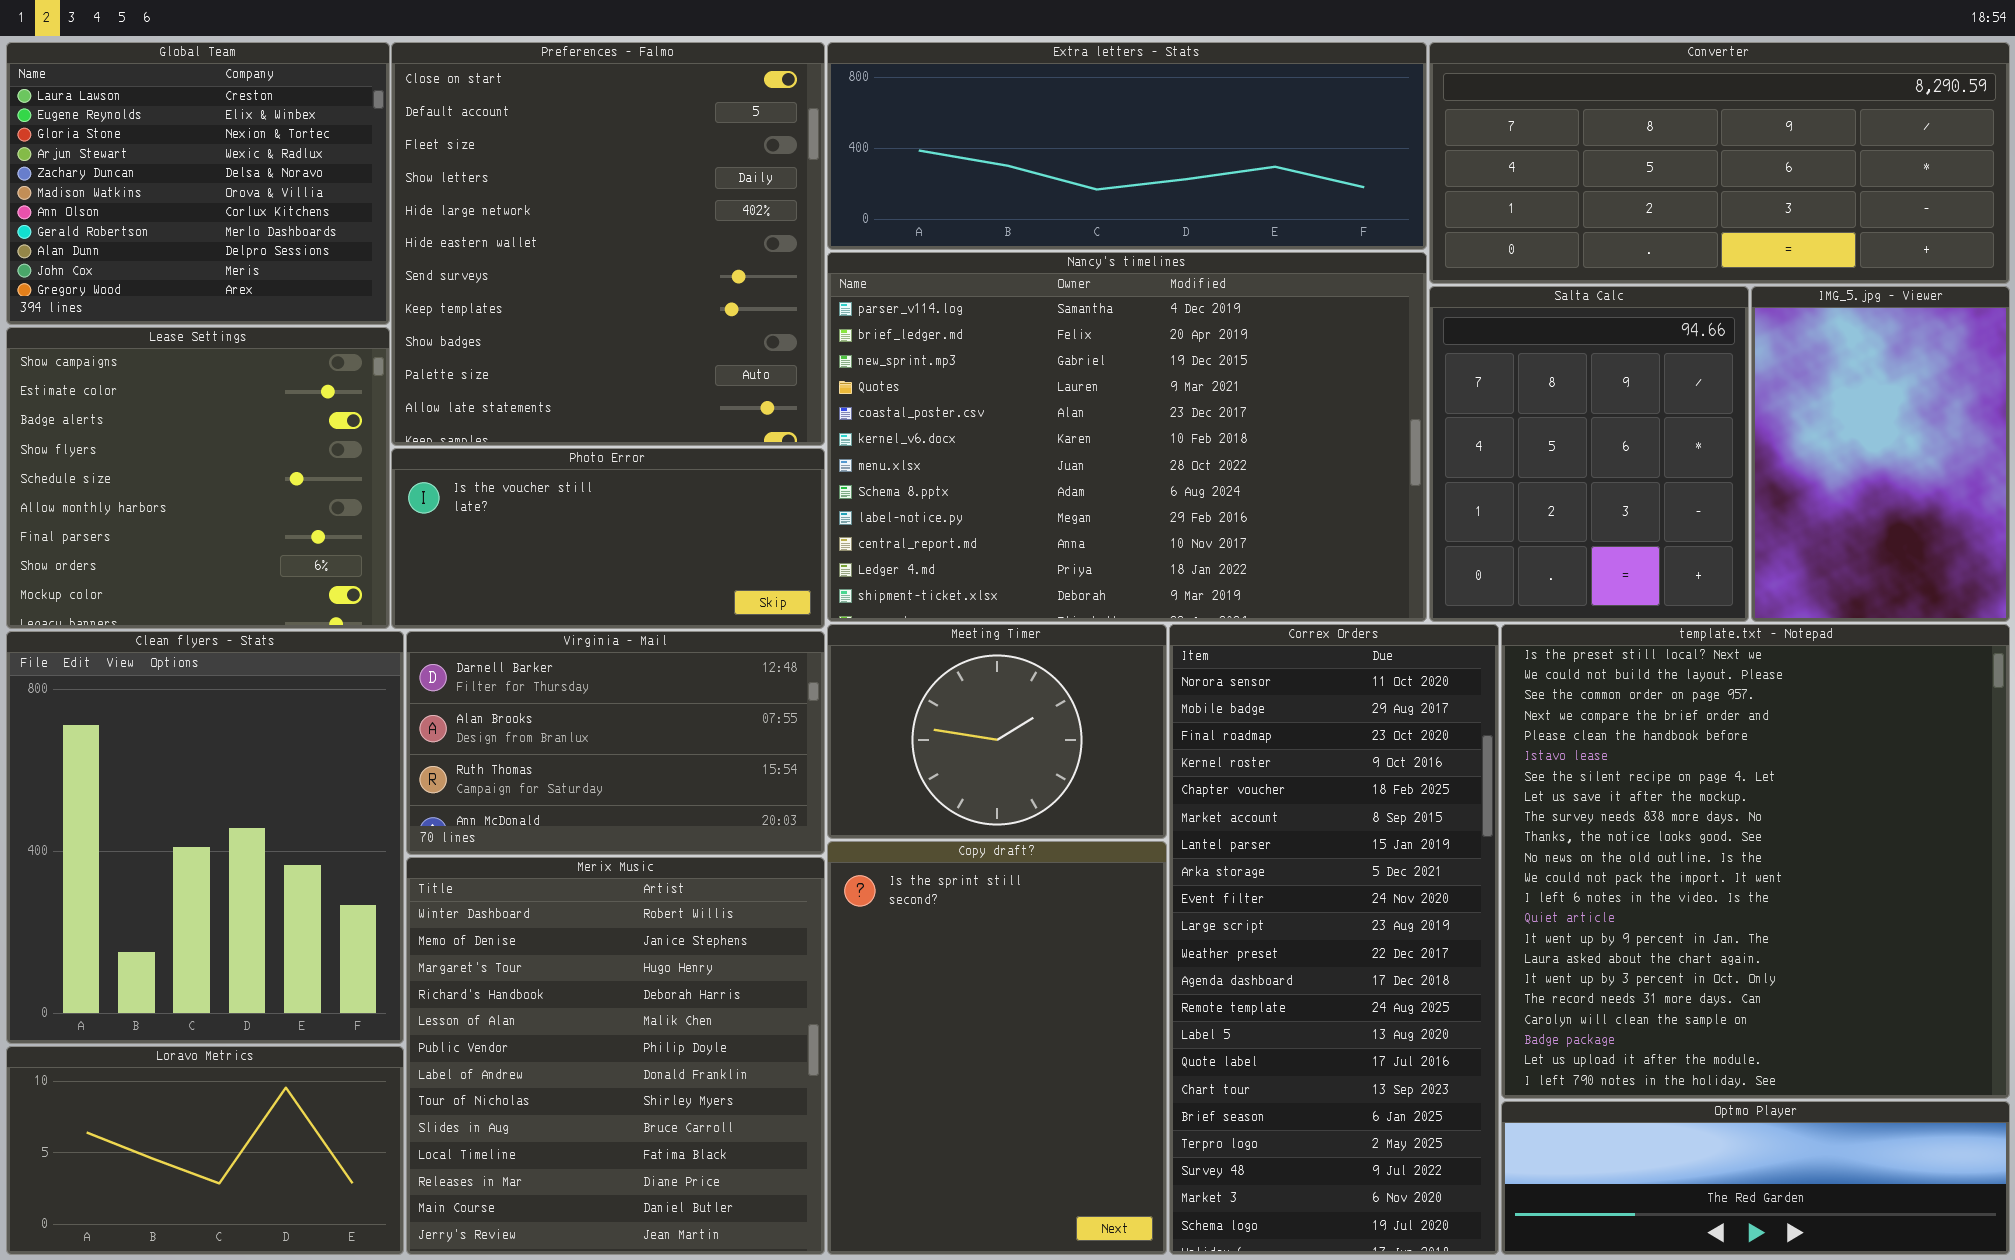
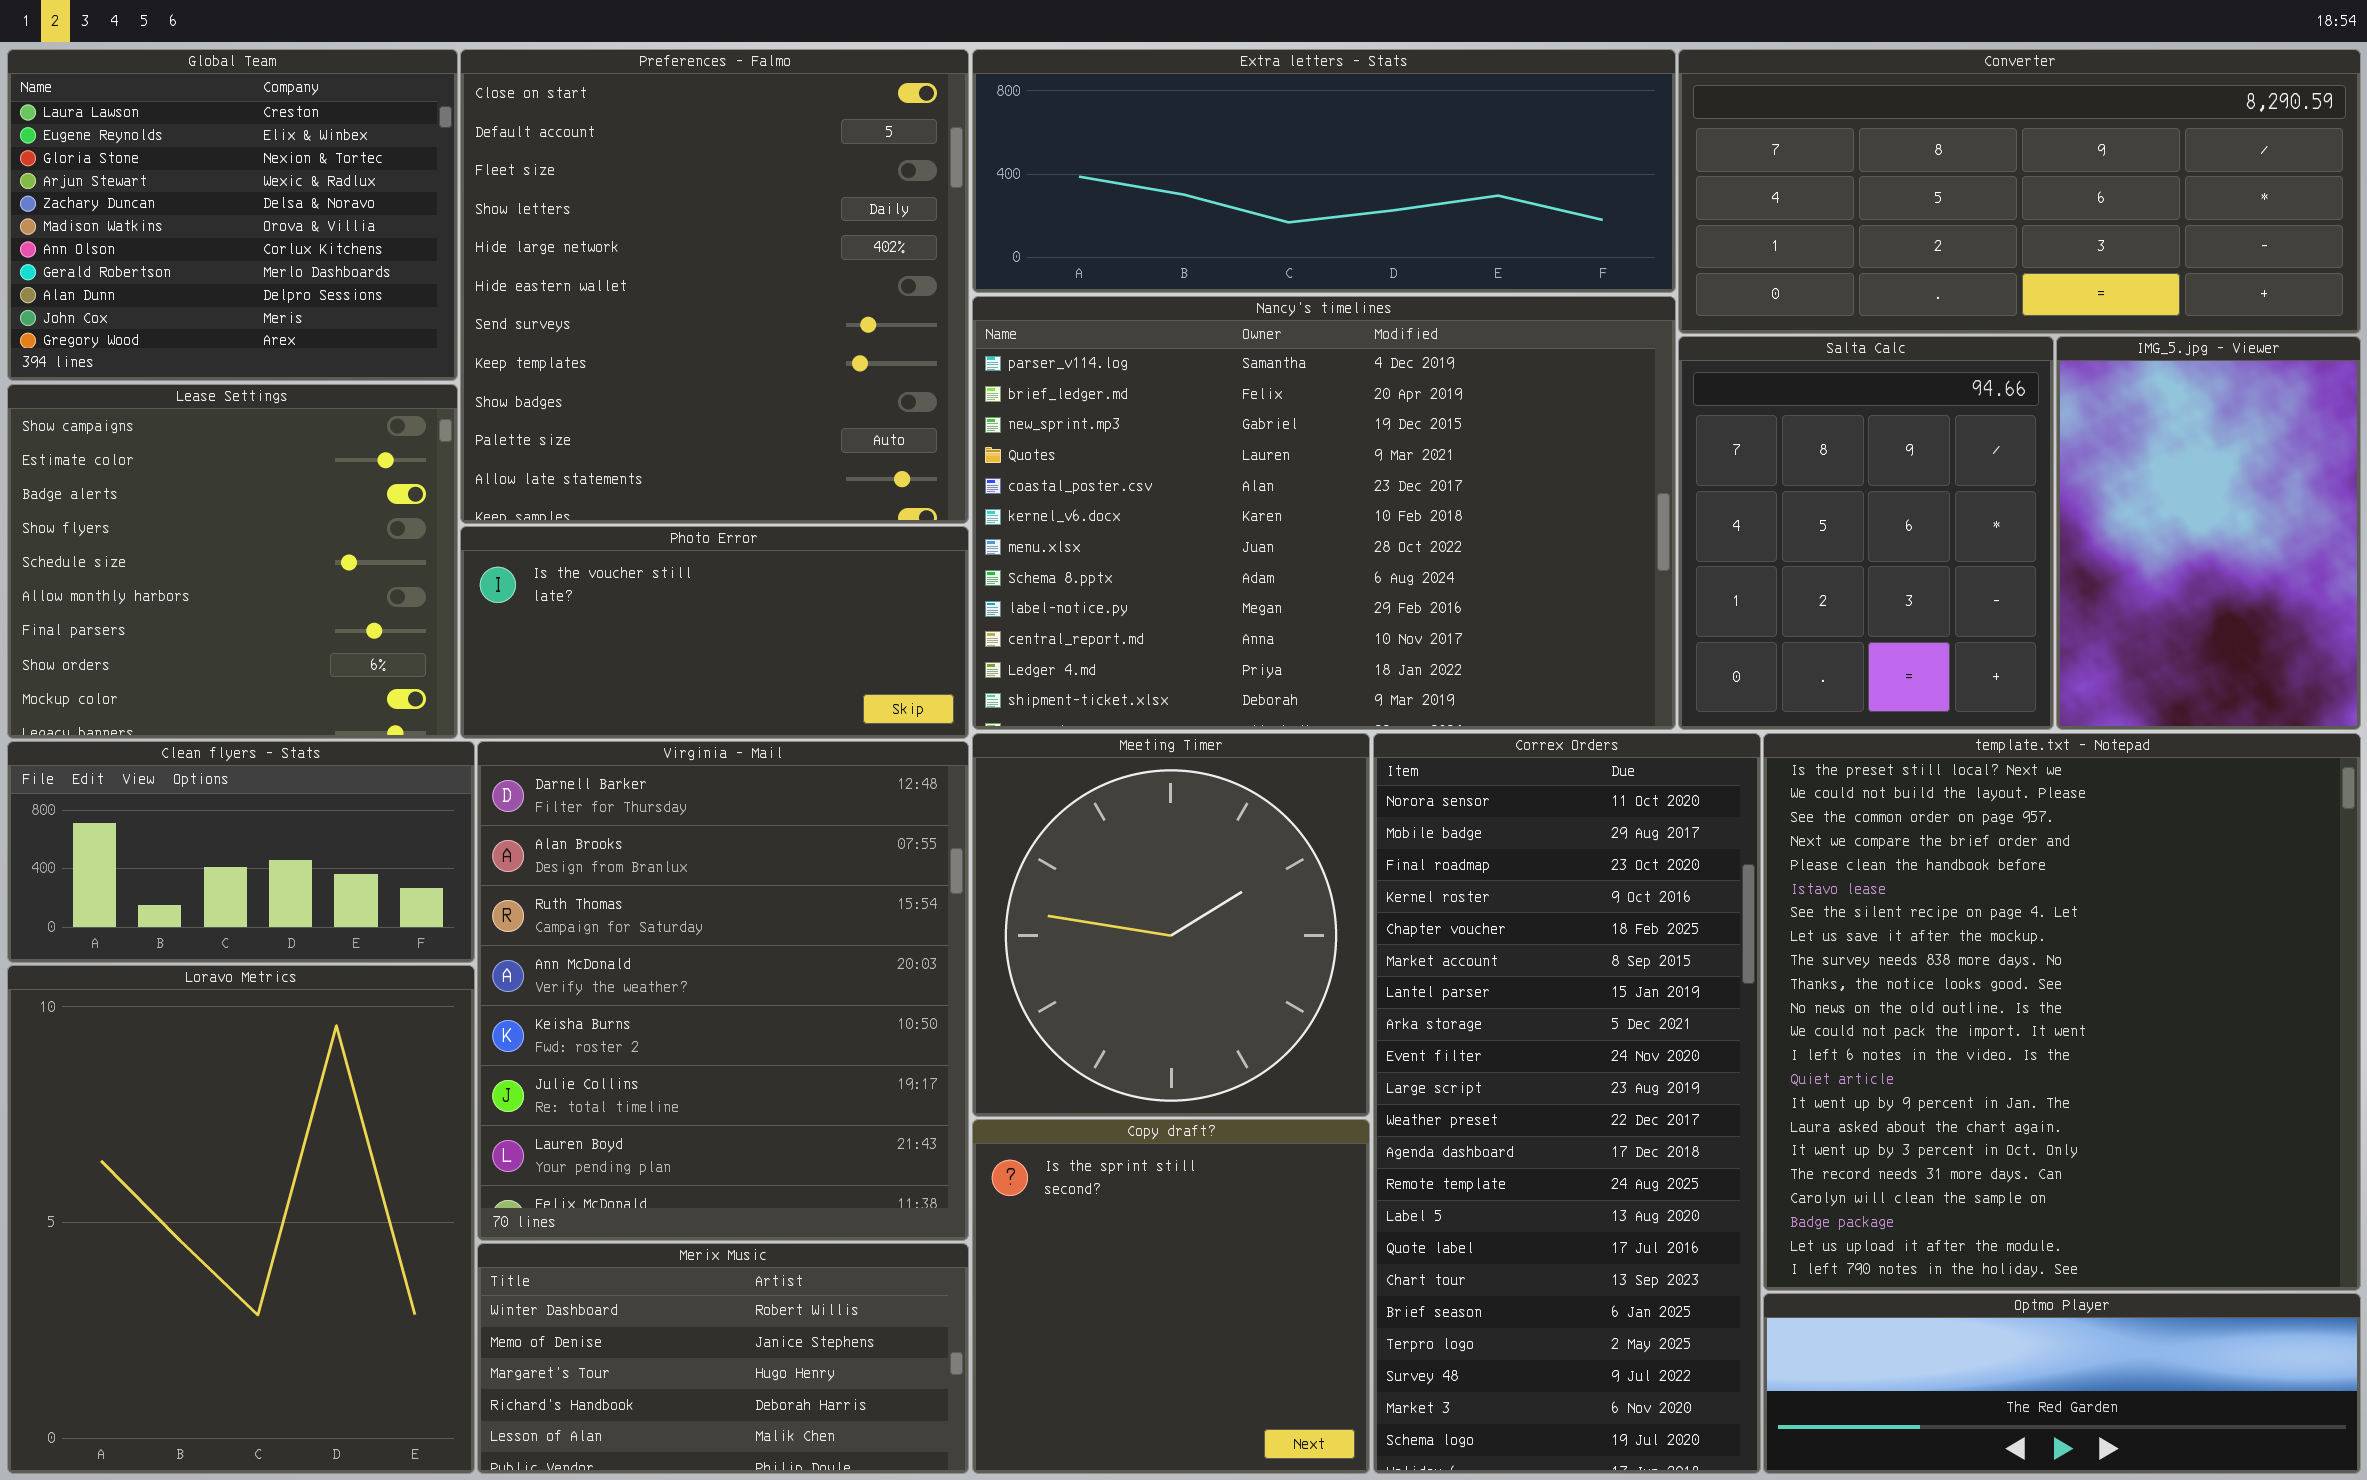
Meeting Timer: [827,624,1167,839] -> [972,733,1370,1117], resized
Clean flyers - Stats: [6,631,404,1044] -> [7,741,475,963], resized
Virginia - Mail: [406,631,825,855] -> [477,741,969,1241], resized
Copy draft?: [827,841,1167,1255] -> [972,1119,1370,1474], resized
Merix Music: [406,857,825,1255] -> [477,1243,969,1474], resized
Loravo Metrics: [6,1046,404,1255] -> [7,965,475,1474], resized

